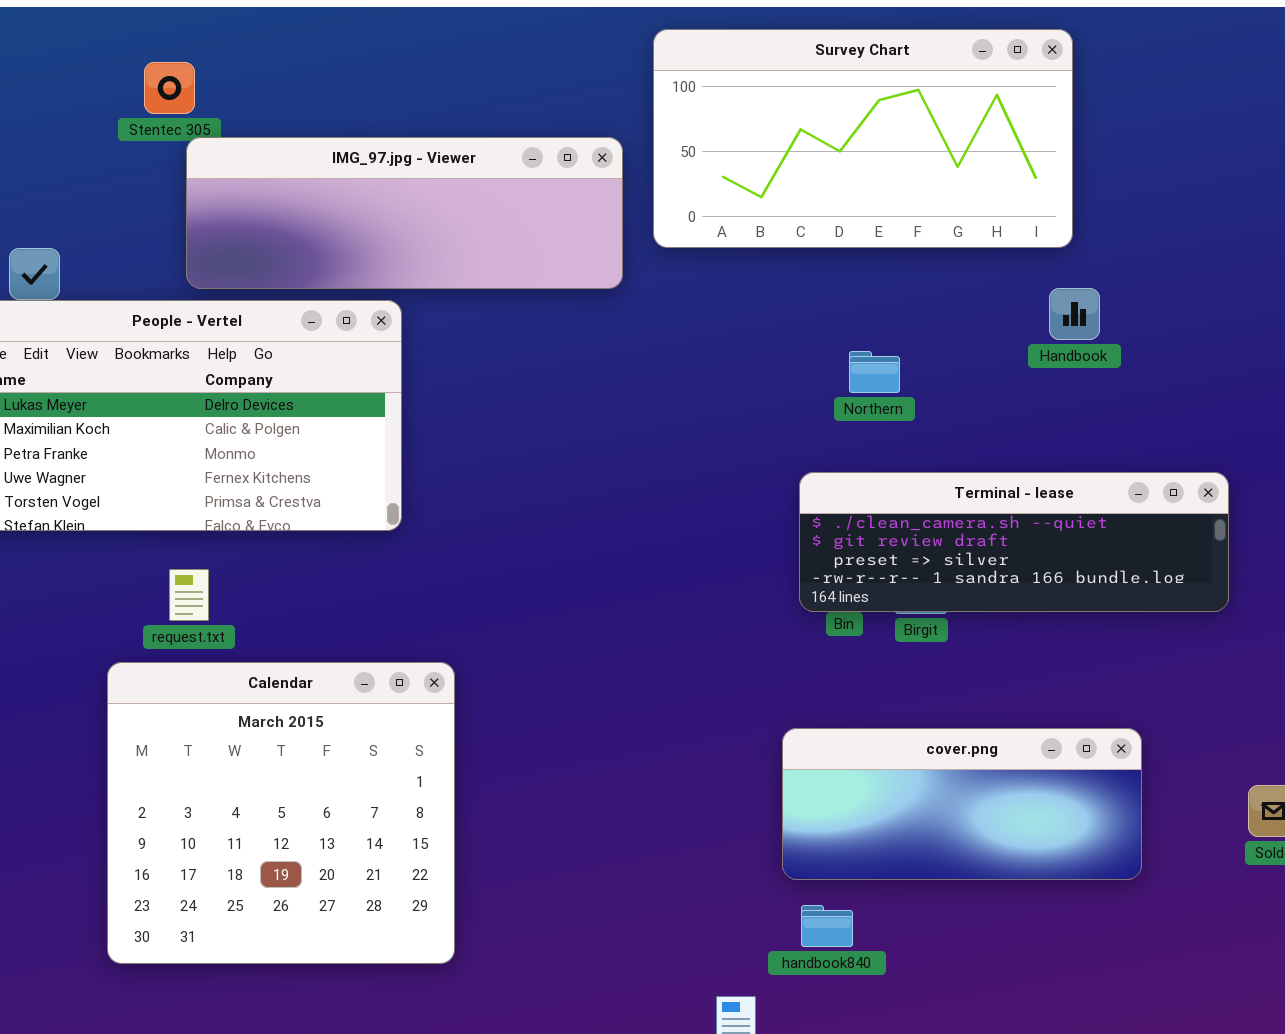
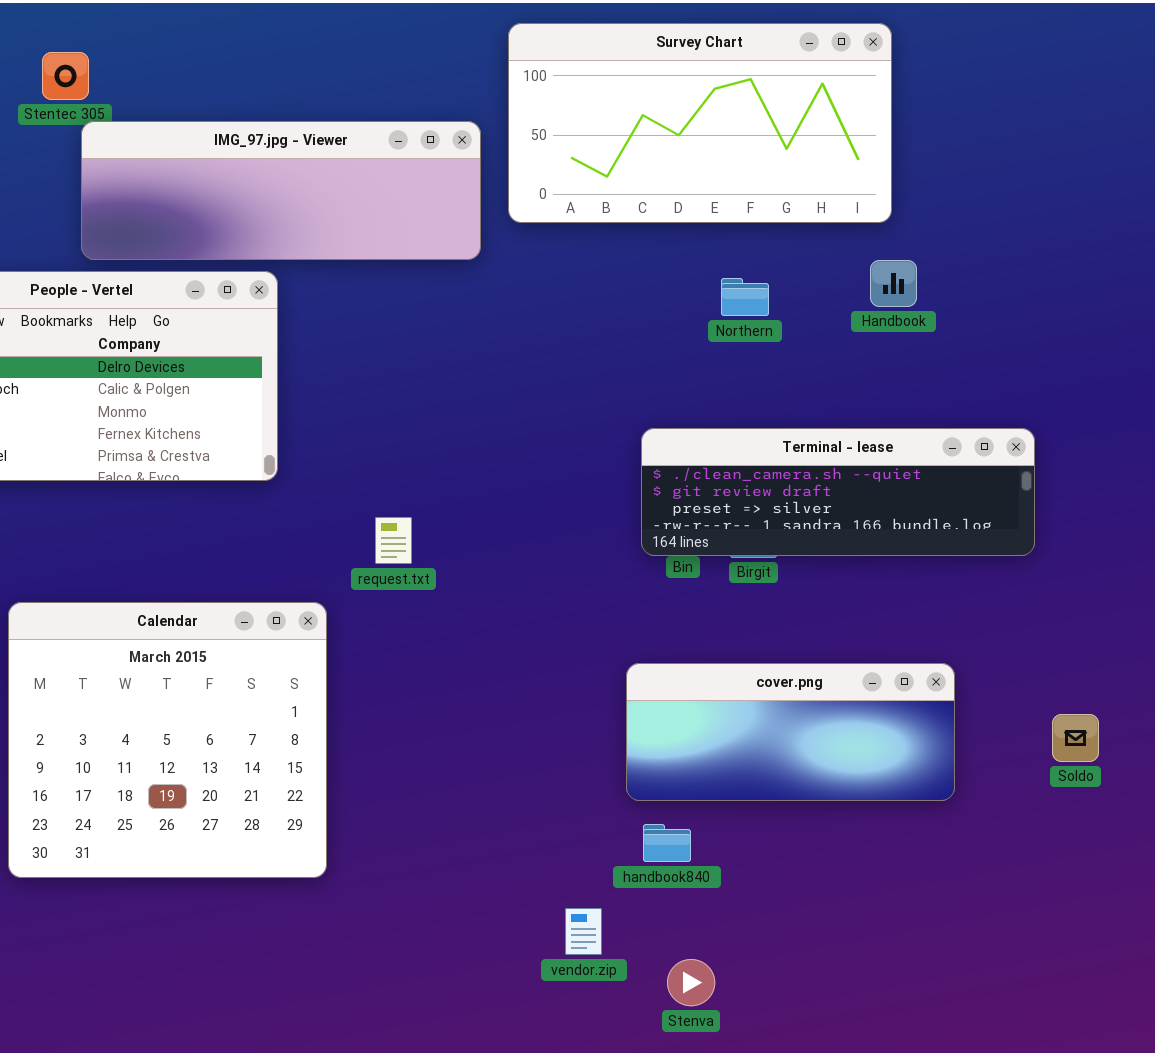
Northern: [849,351,900,393] -> [721,278,769,316], moved
request.txt: [169,569,209,621] -> [375,517,412,564], moved

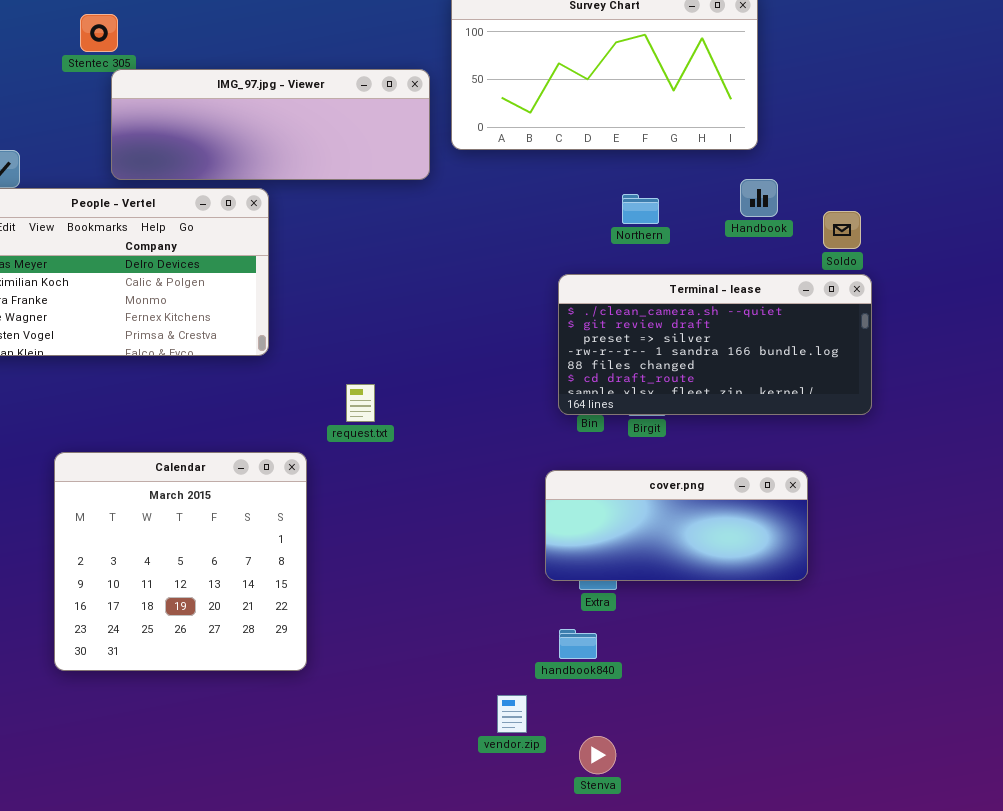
Terminal - lease: [641,428,1035,556] -> [558,274,872,415], resized
cover.png: [626,663,955,801] -> [545,470,808,581], moved
Soldo: [1052,714,1099,762] -> [823,211,861,249], moved

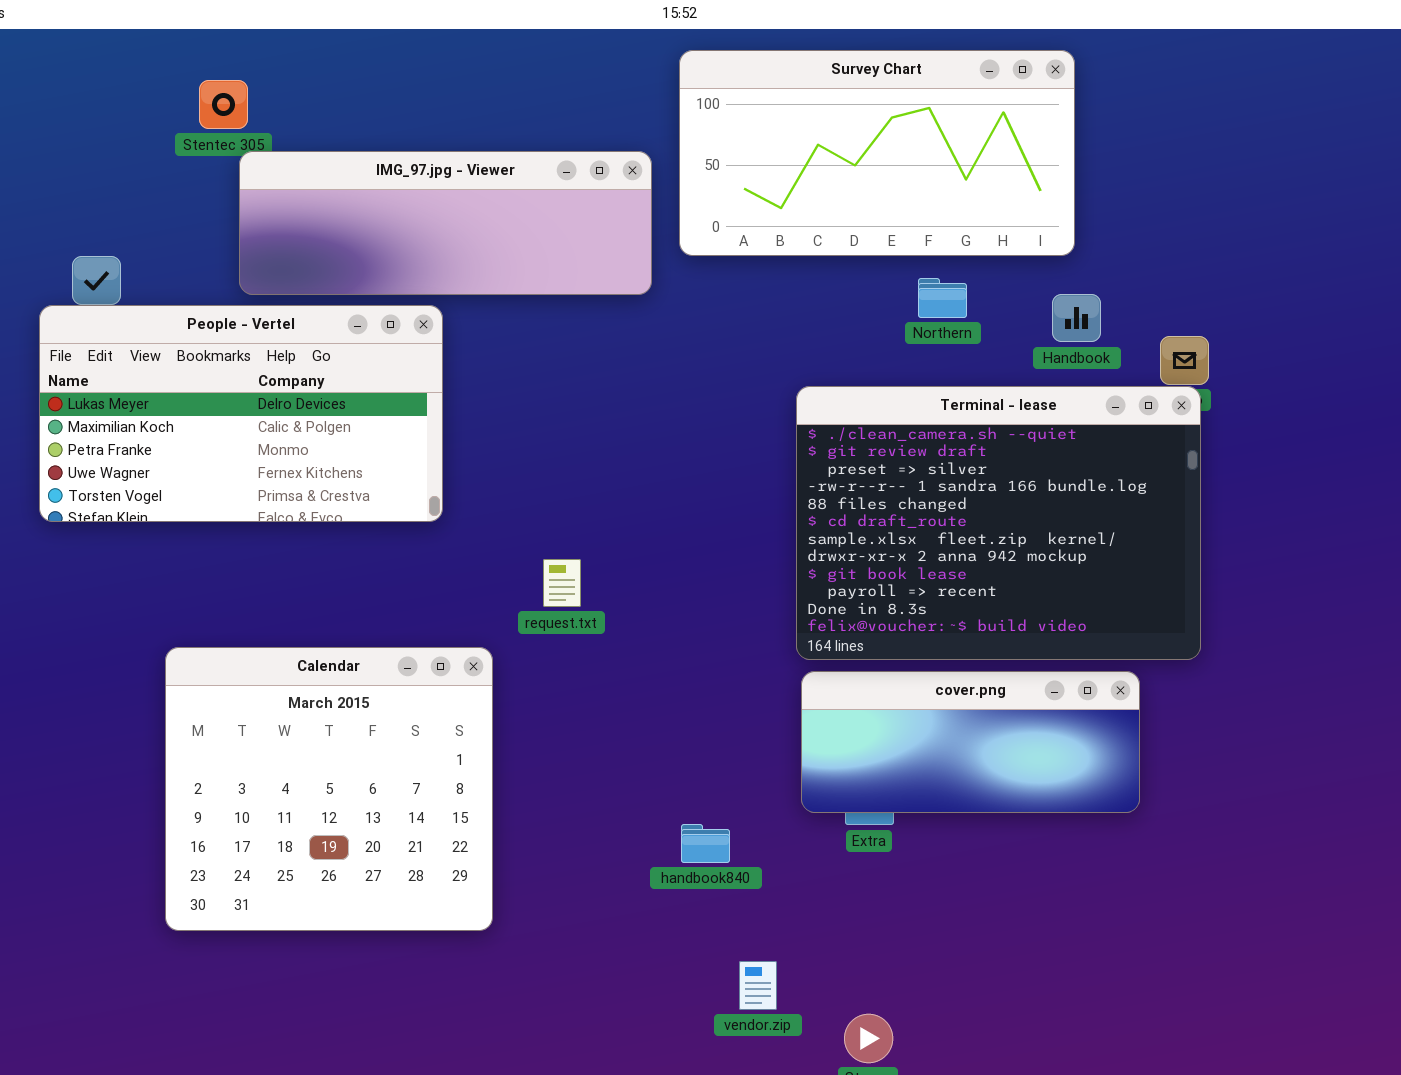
Northern: [622,194,659,224] -> [918,278,967,318], moved
Terminal - lease: [558,274,872,415] -> [796,386,1201,660], moved, resized
handbook840: [559,629,597,659] -> [681,824,730,863], moved

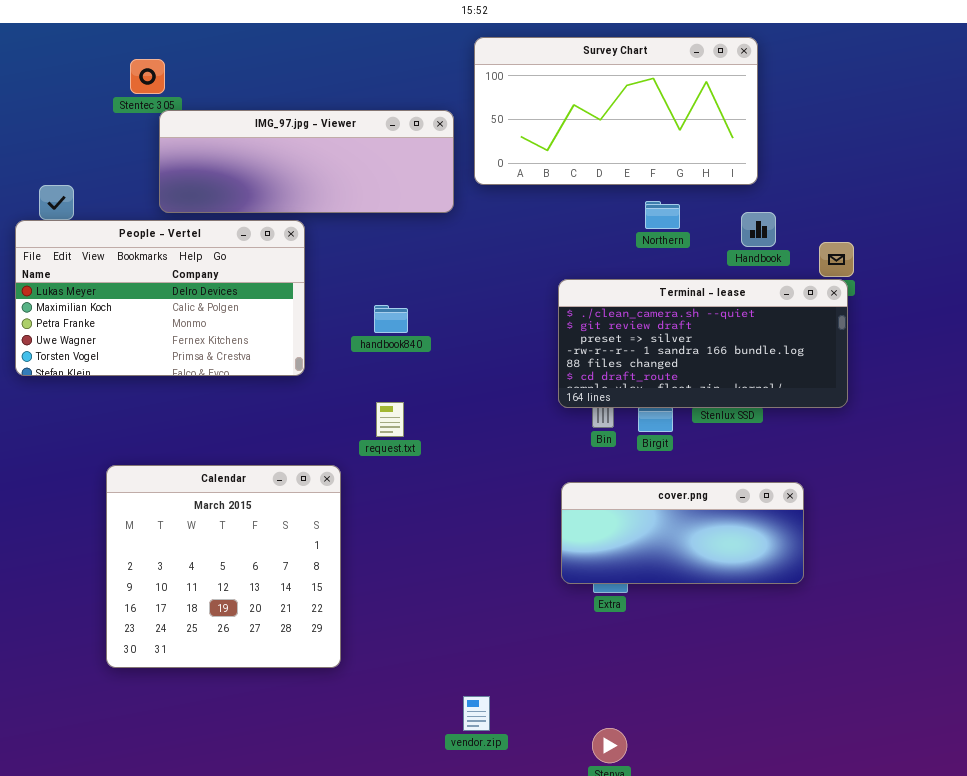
Terminal - lease: [796,386,1201,660] -> [558,279,848,408], resized
handbook840: [681,824,730,863] -> [374,305,408,333], moved
vendor.zip: [739,961,777,1010] -> [463,696,490,731], moved

